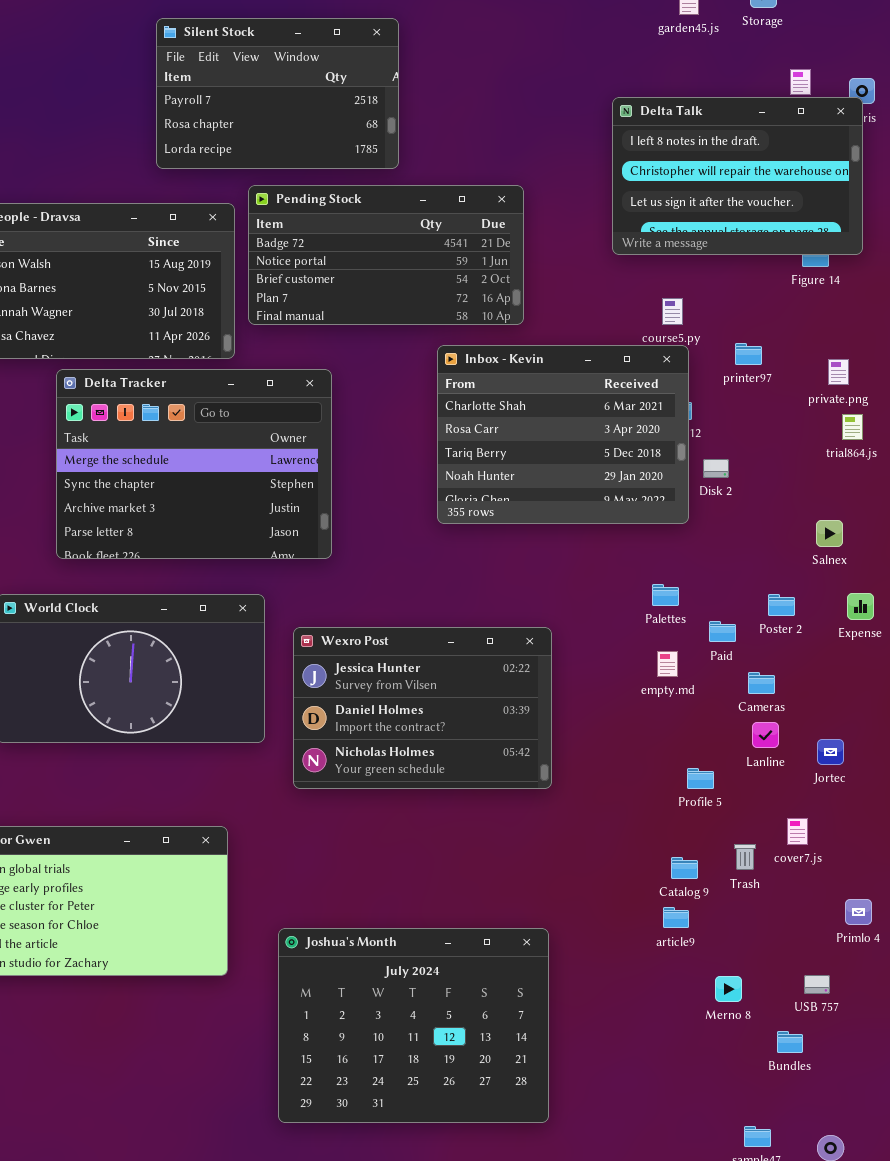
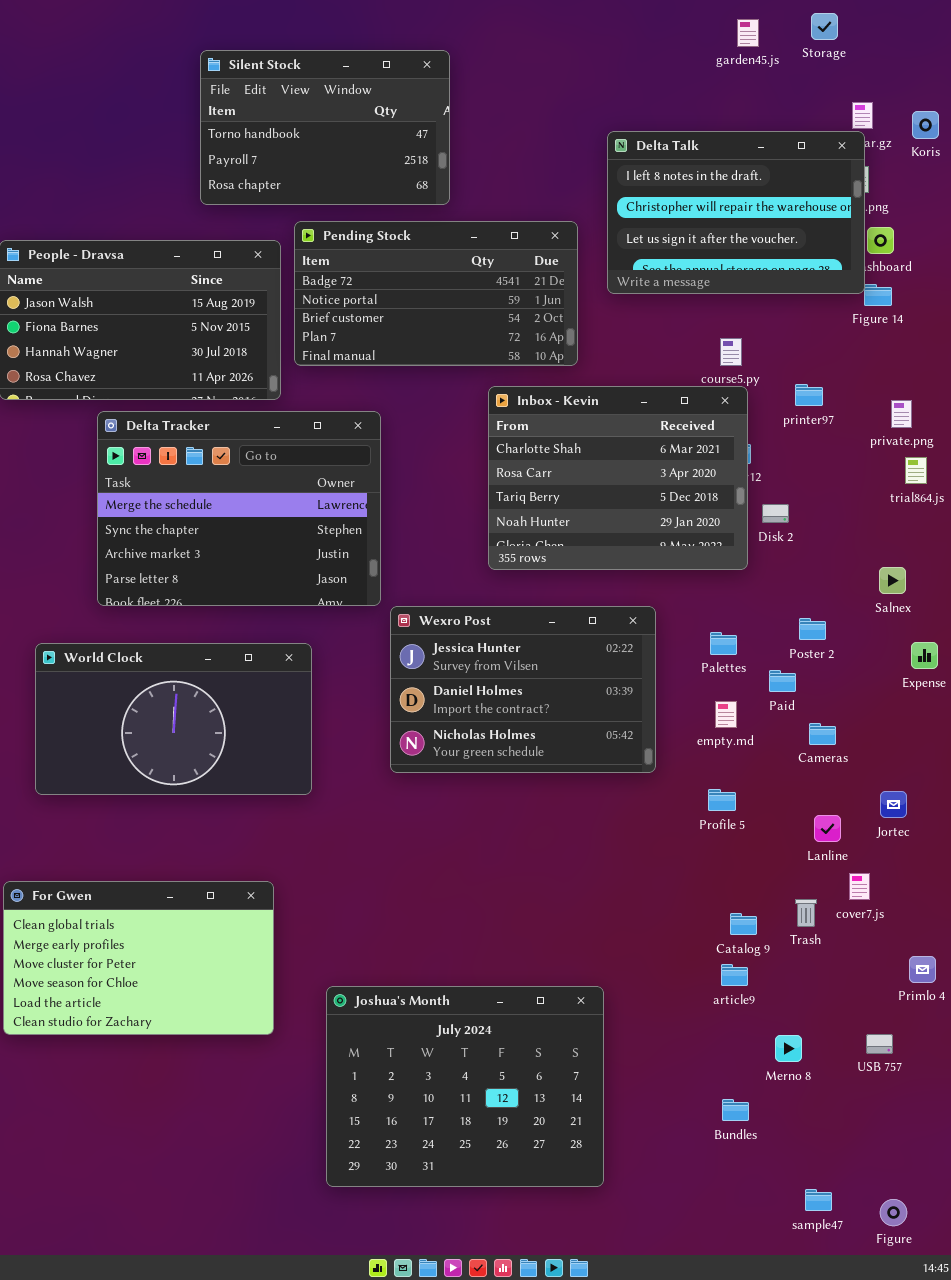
Silent Stock: [156,18,399,169] -> [200,50,450,205], scrolled up 1 row
Delta Talk: [612,97,863,255] -> [607,131,865,294], moved
Poster 2: [768,594,795,616] -> [799,618,826,640], moved
Wexro Post: [293,627,552,789] -> [390,606,656,773], moved
Lanline: [752,722,779,748] -> [814,815,841,842], moved
Profile 5: [687,768,714,789] -> [708,789,736,811], moved
Bundles: [777,1031,803,1053] -> [722,1099,749,1121], moved

